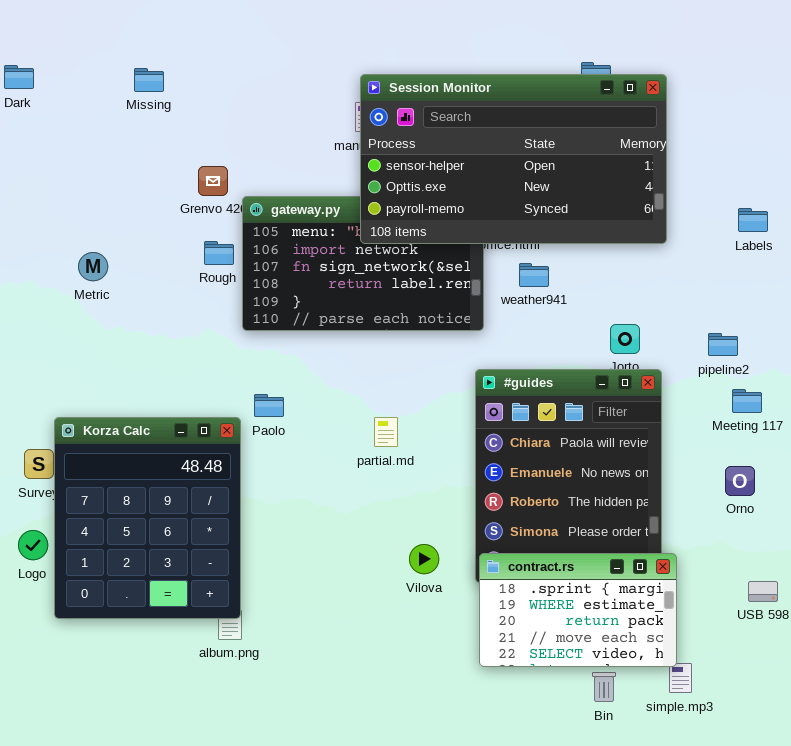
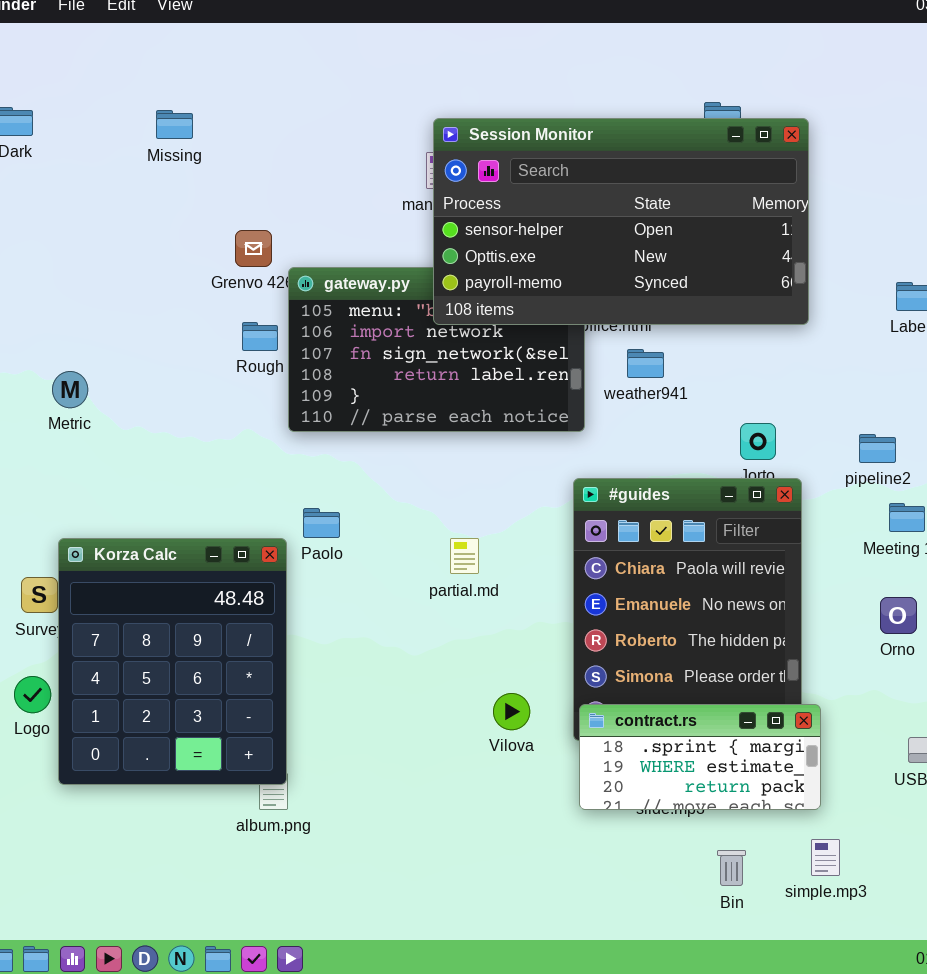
Metric: [78,252,108,281] -> [52,371,88,408], moved
contract.rs: [479,553,677,667] -> [579,704,821,810], resized

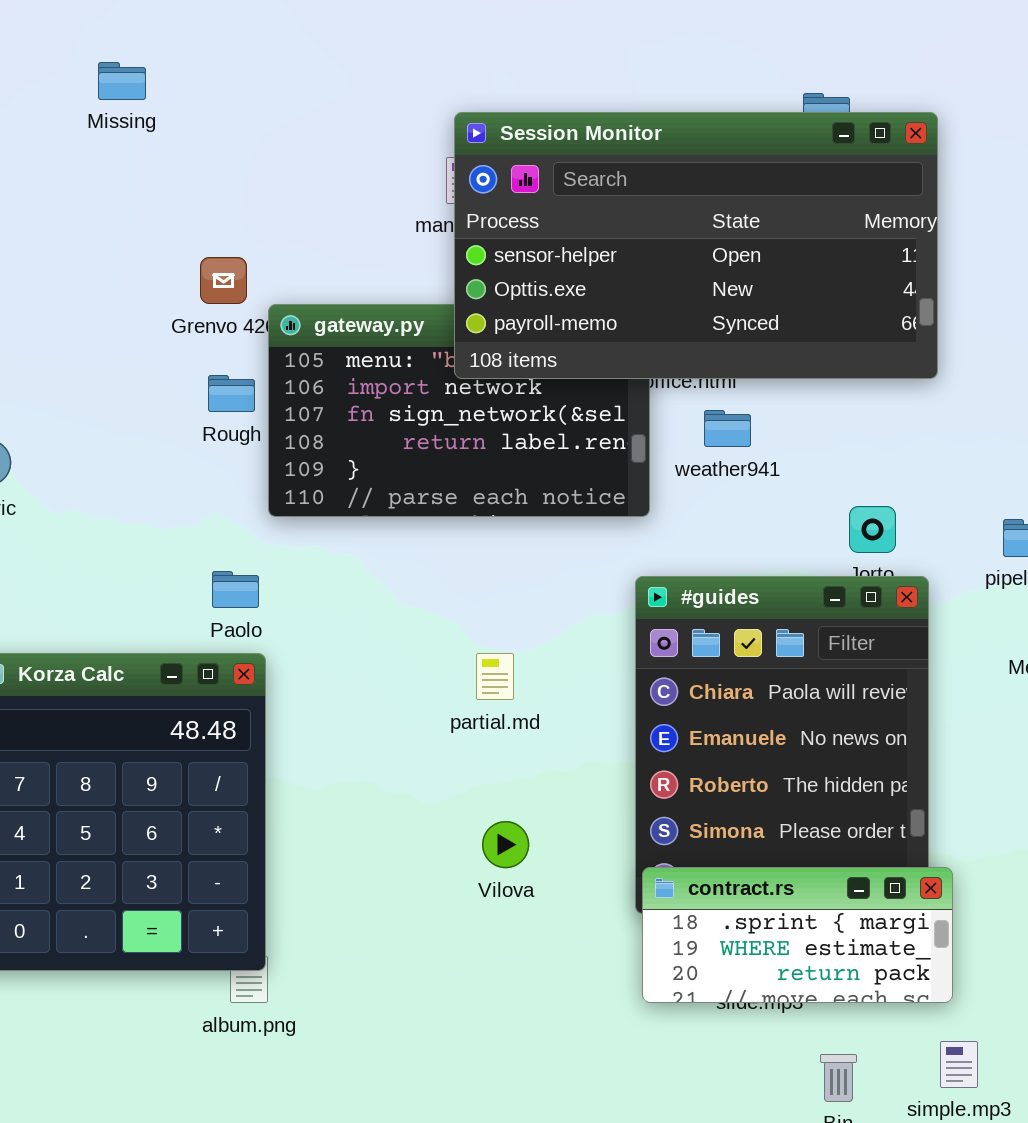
Missing: [156,110,193,139] -> [98,62,146,100], moved
Paolo: [303,508,340,538] -> [212,571,259,608], moved
Vilova: [493,693,530,730] -> [482,821,529,868], moved

